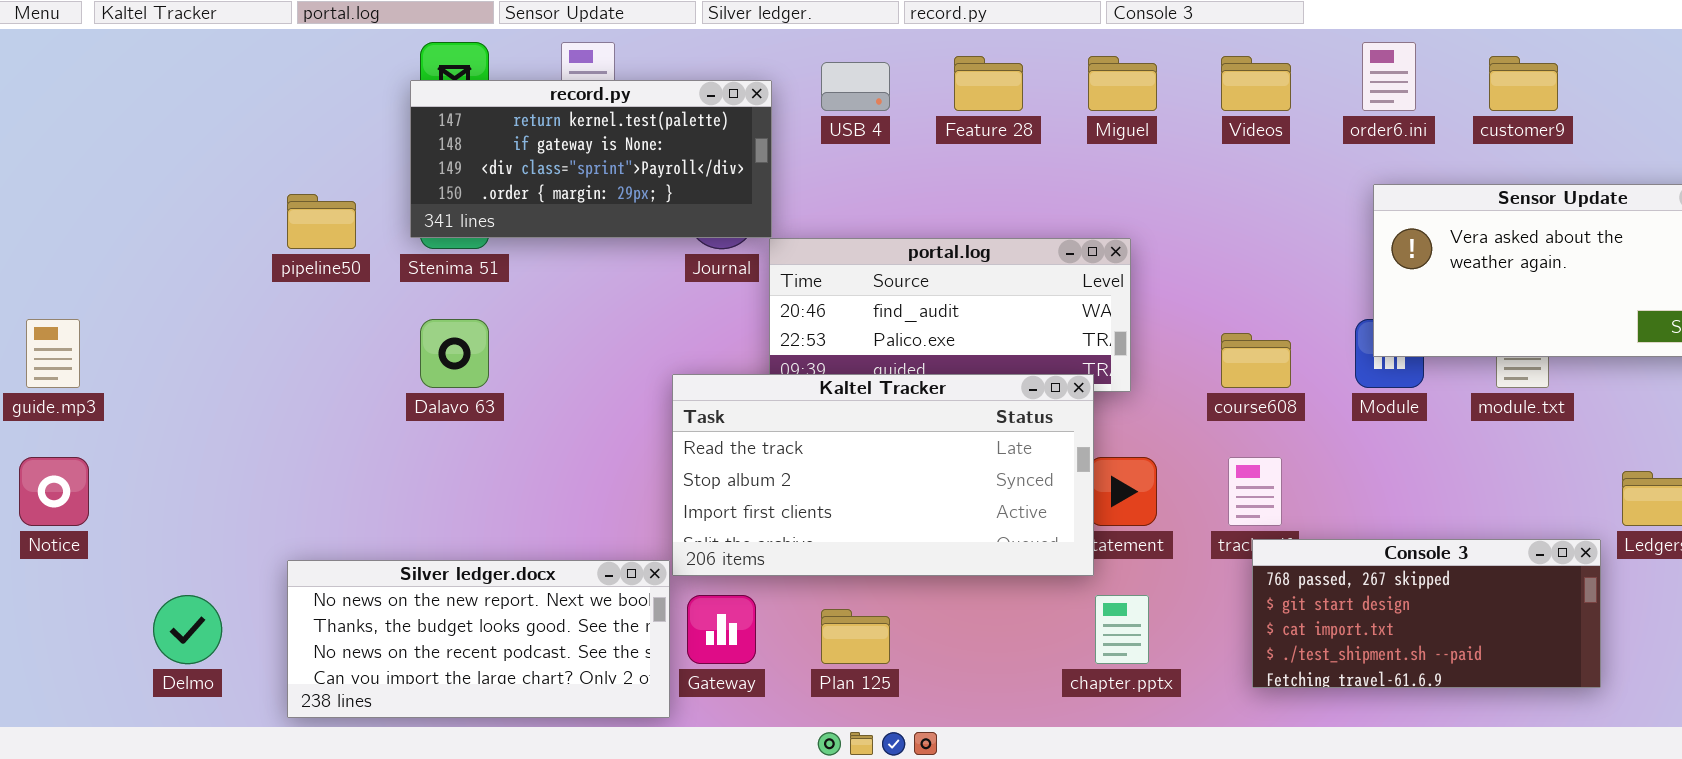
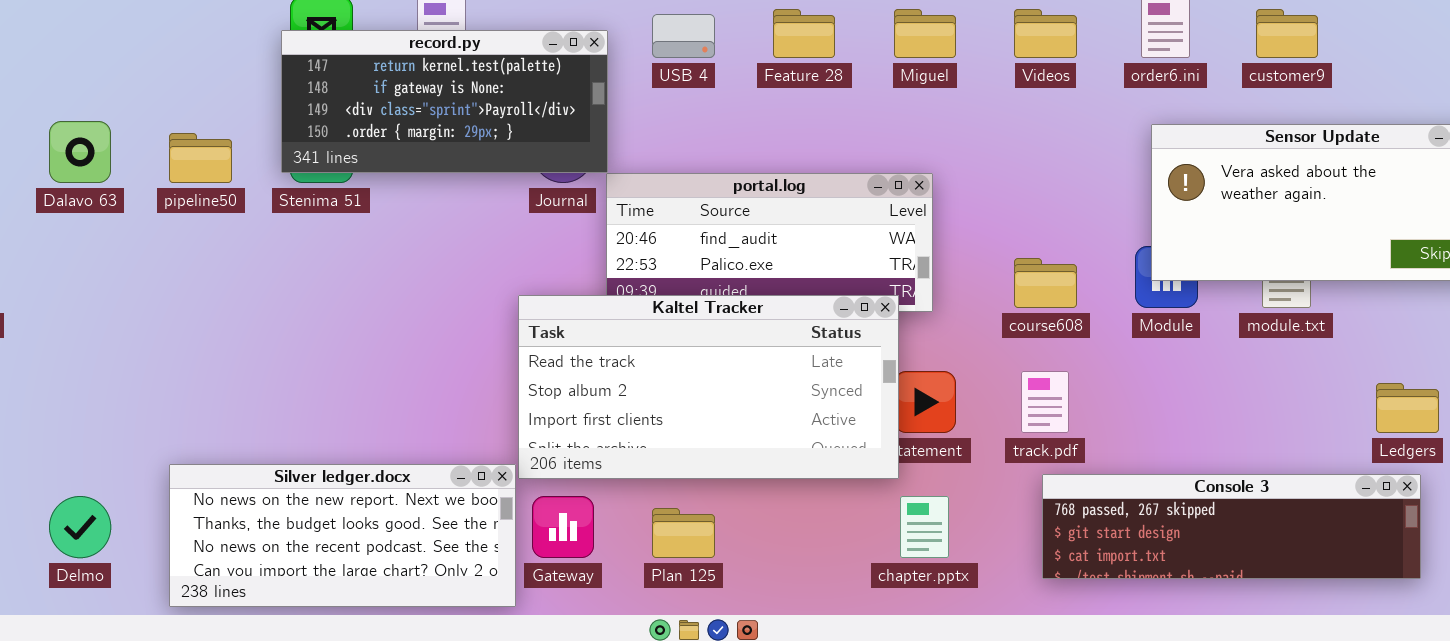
Dalavo 63: [420,319,489,388] -> [49,121,111,183], moved
Console 3: [1252,539,1601,688] -> [1042,474,1421,579], resized

